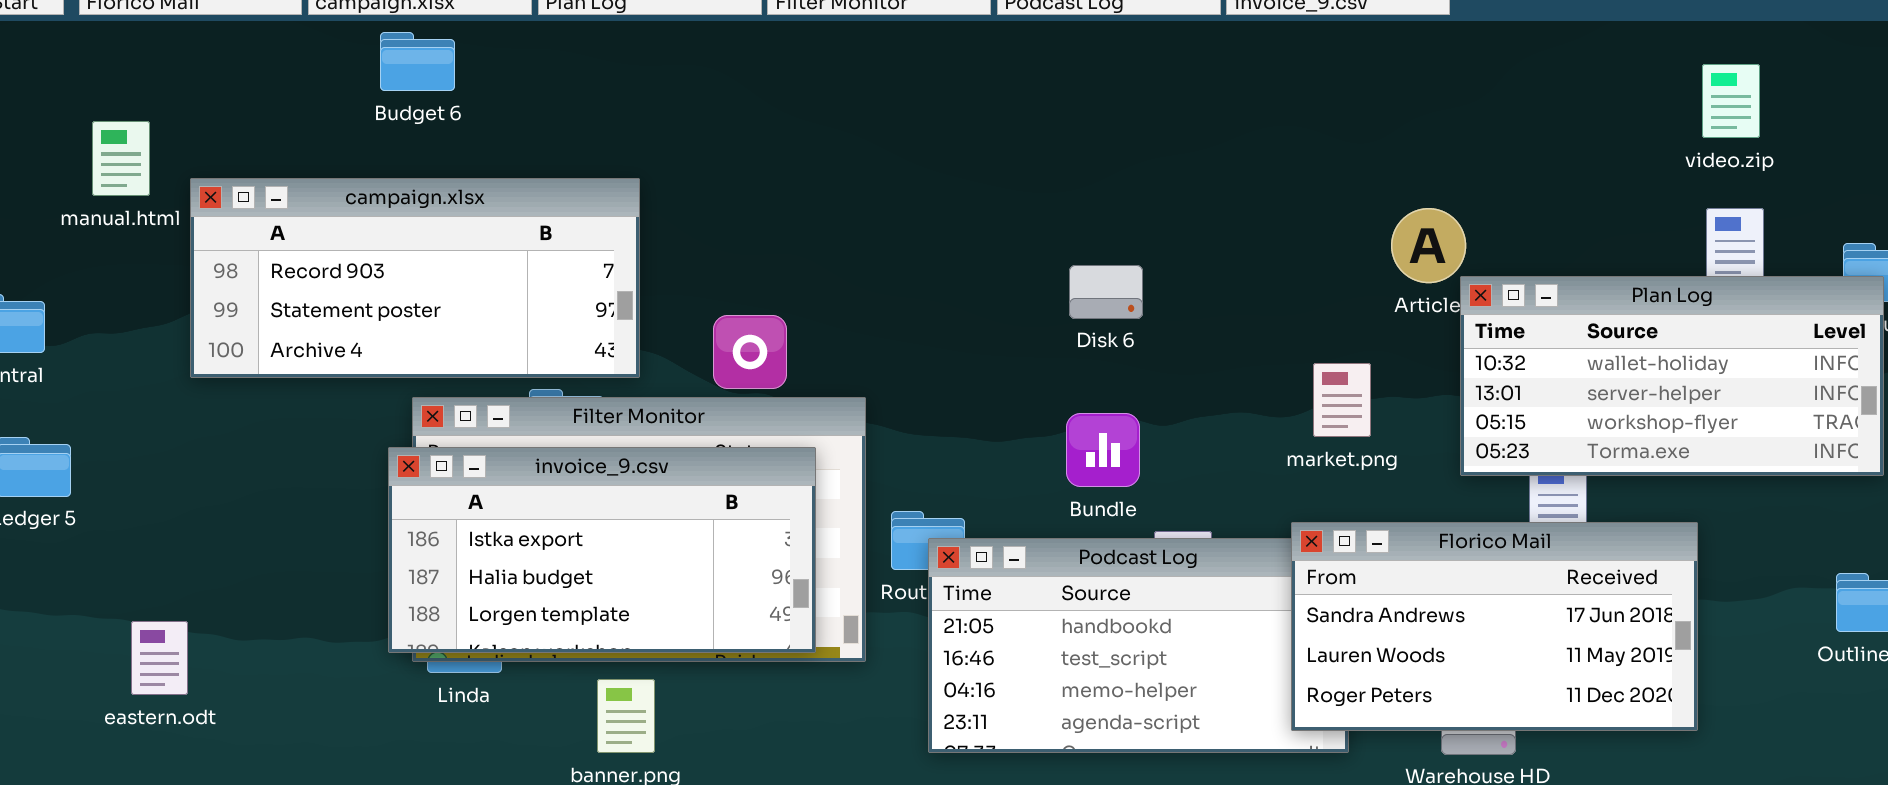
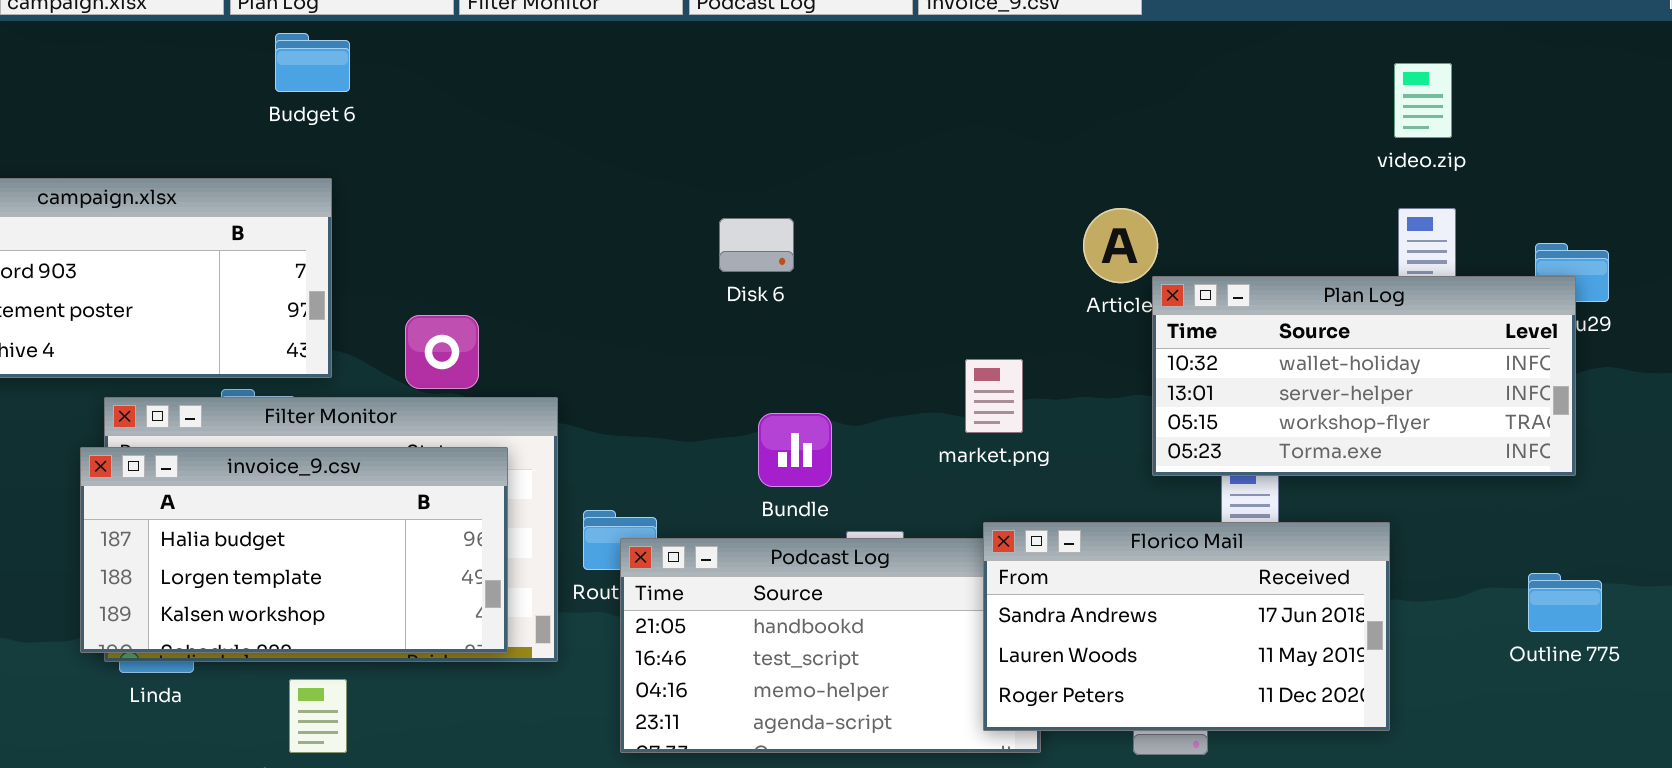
Budget 6: [380,32,455,91] -> [275,33,350,92], moved
Disk 6: [1069,265,1143,319] -> [719,218,794,272], moved
market.png: [1313,363,1371,437] -> [965,359,1023,433], moved
invoice_9.csv: [388,447,816,653] -> [80,447,508,653], scrolled down 1 row

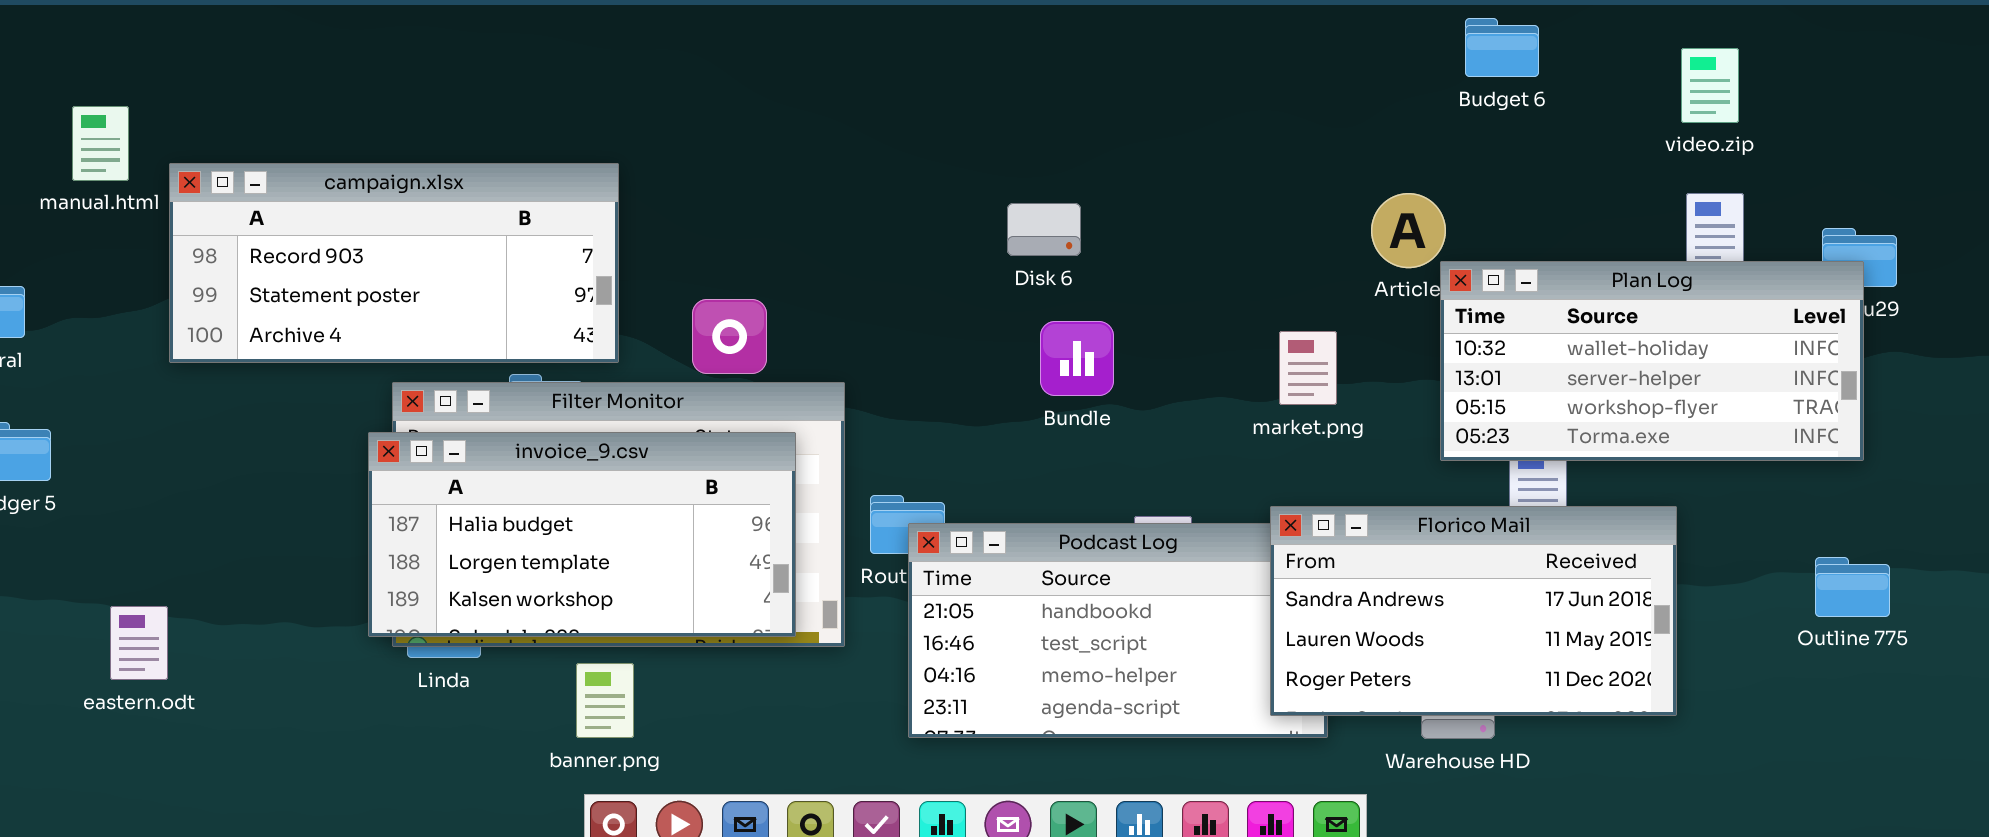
Budget 6: [275,33,350,92] -> [1465,18,1539,77], moved
market.png: [965,359,1023,433] -> [1279,331,1337,405], moved
Bundle: [758,413,832,487] -> [1040,321,1114,396], moved

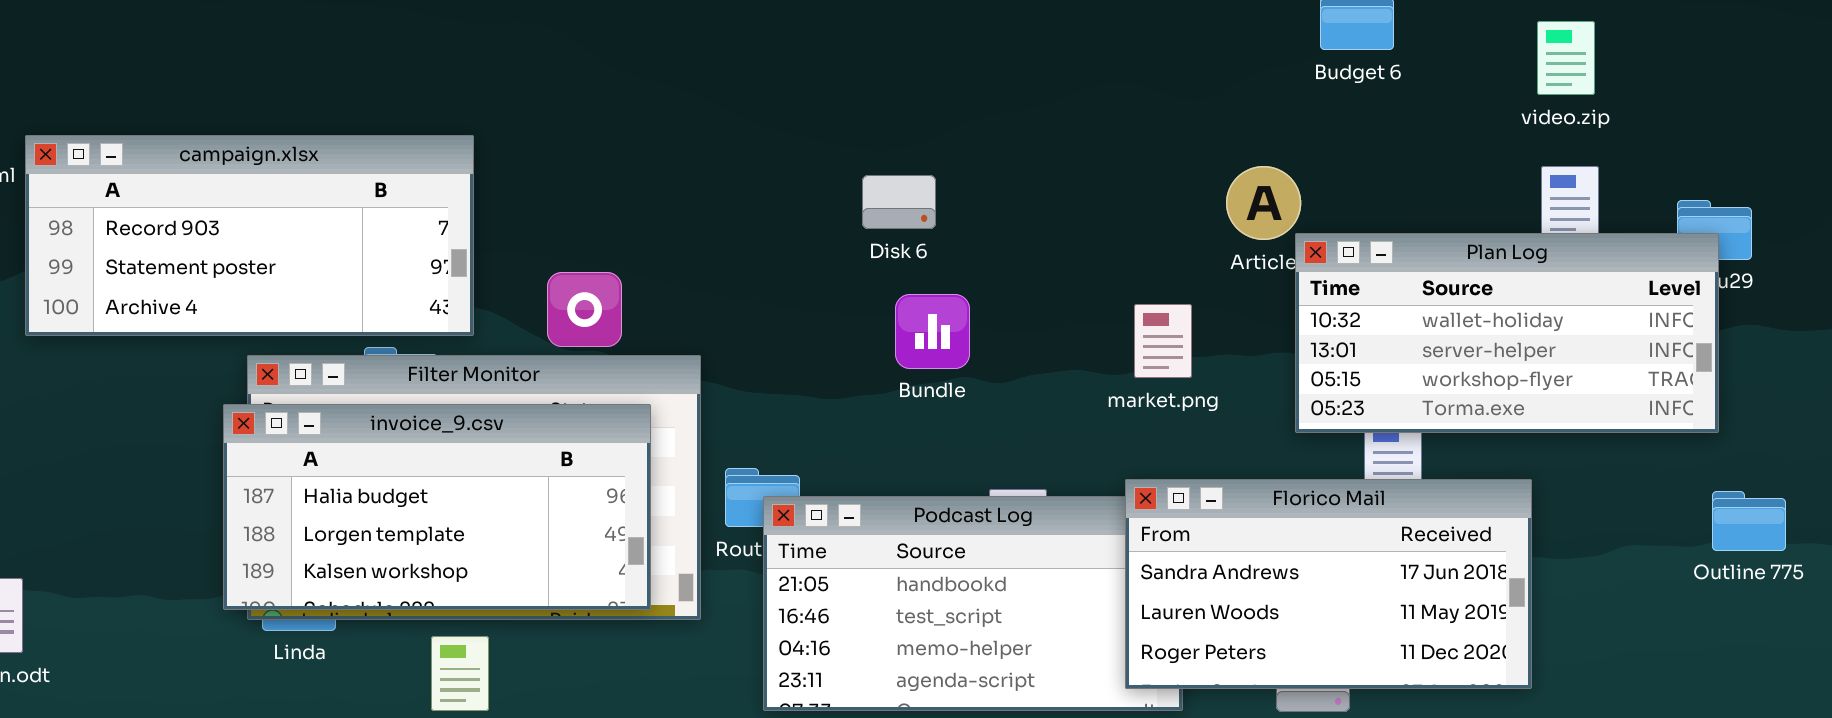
Outline 775: [1815,557,1890,617] -> [1712,491,1786,551], moved

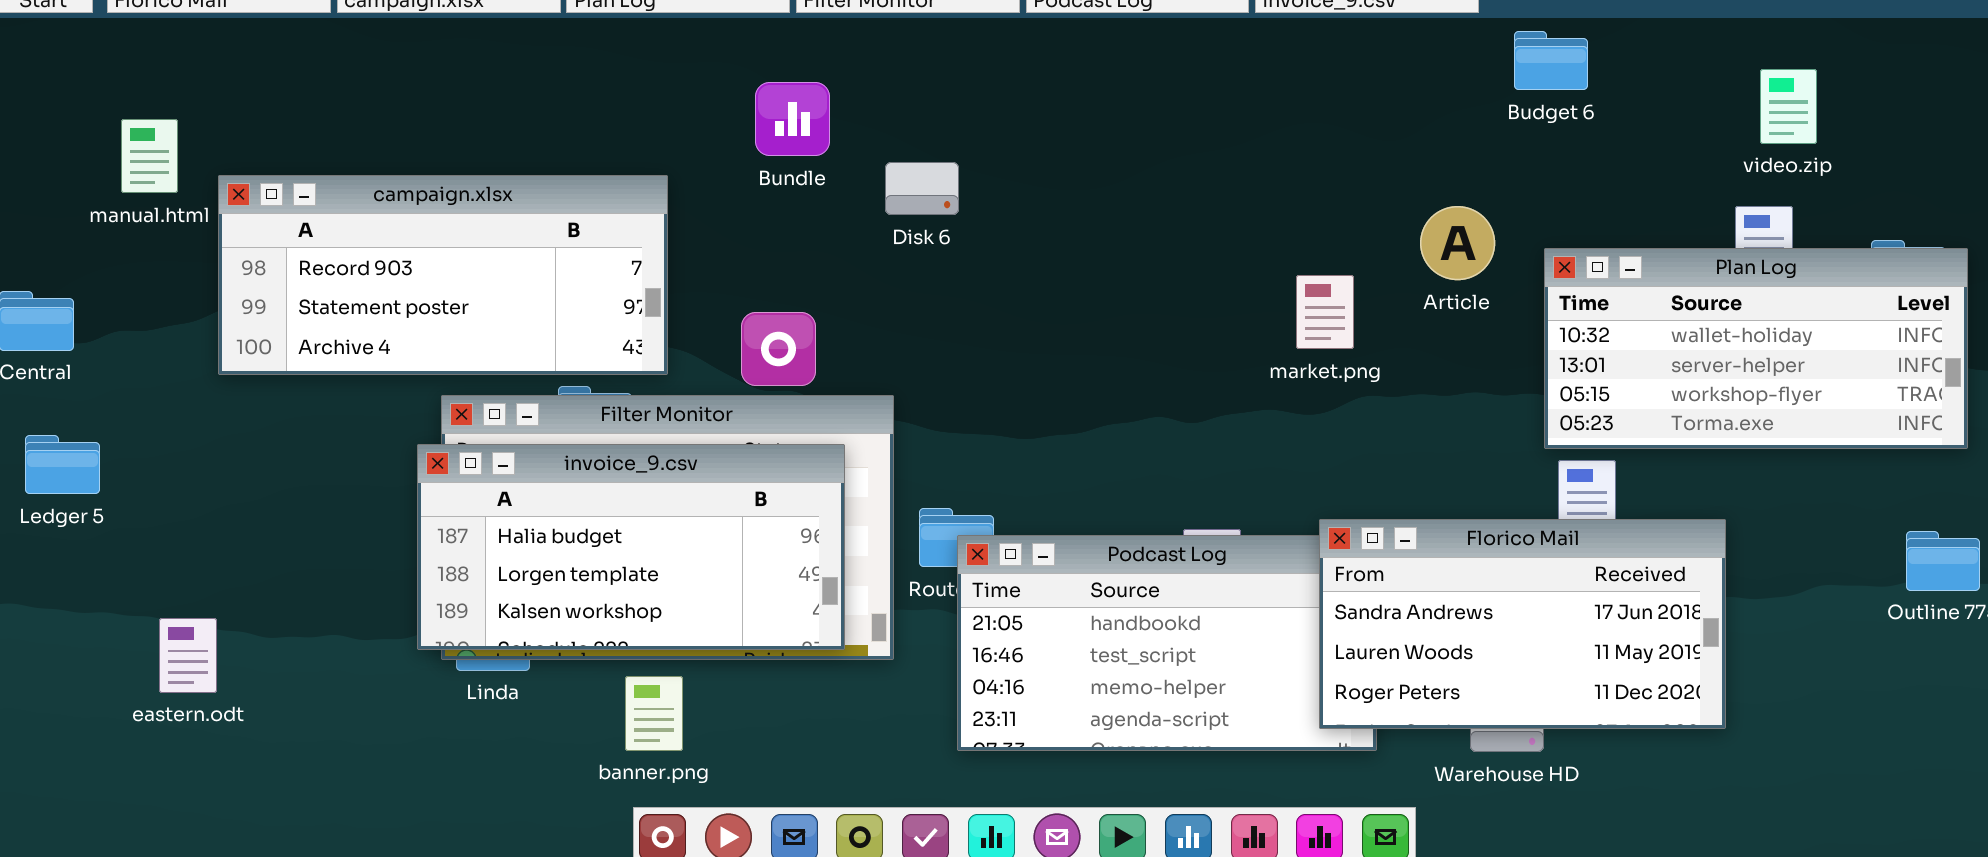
video.zip: [1537,21,1595,95] -> [1760,69,1817,144], moved
Disk 6: [862,175,936,229] -> [885,162,959,215], moved
Plan Log: [1295,233,1719,433] -> [1544,248,1968,449], moved
Bundle: [895,294,970,369] -> [755,82,830,156], moved
market.png: [1134,304,1192,378] -> [1296,275,1354,349], moved

